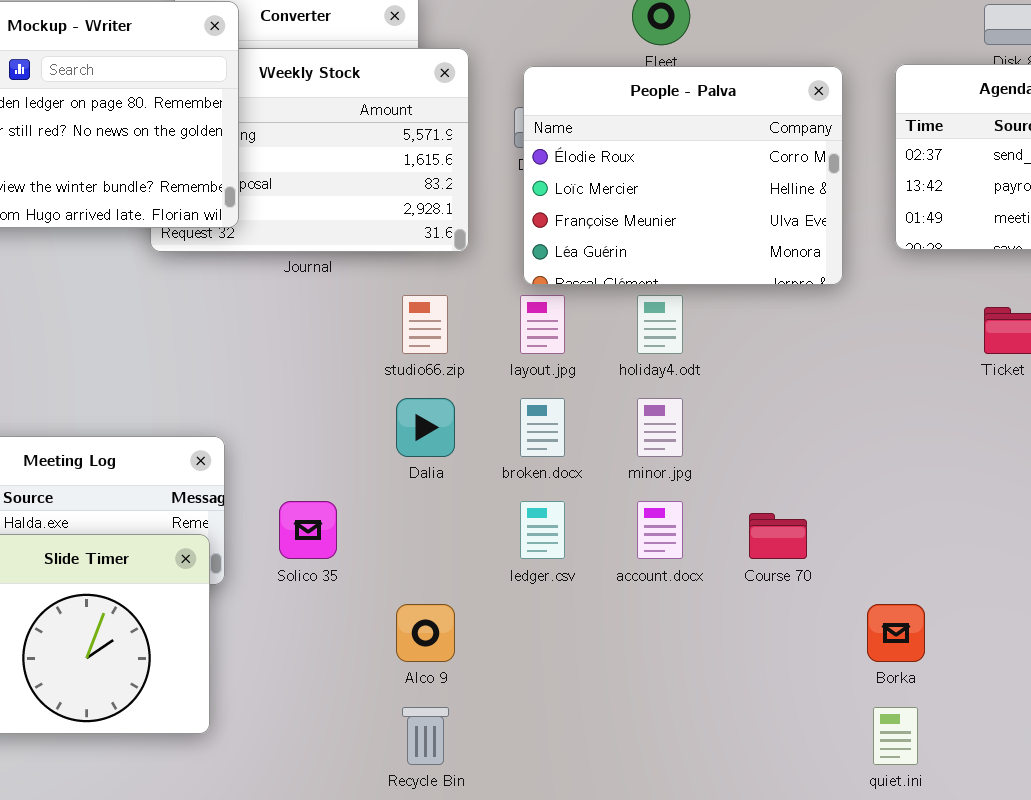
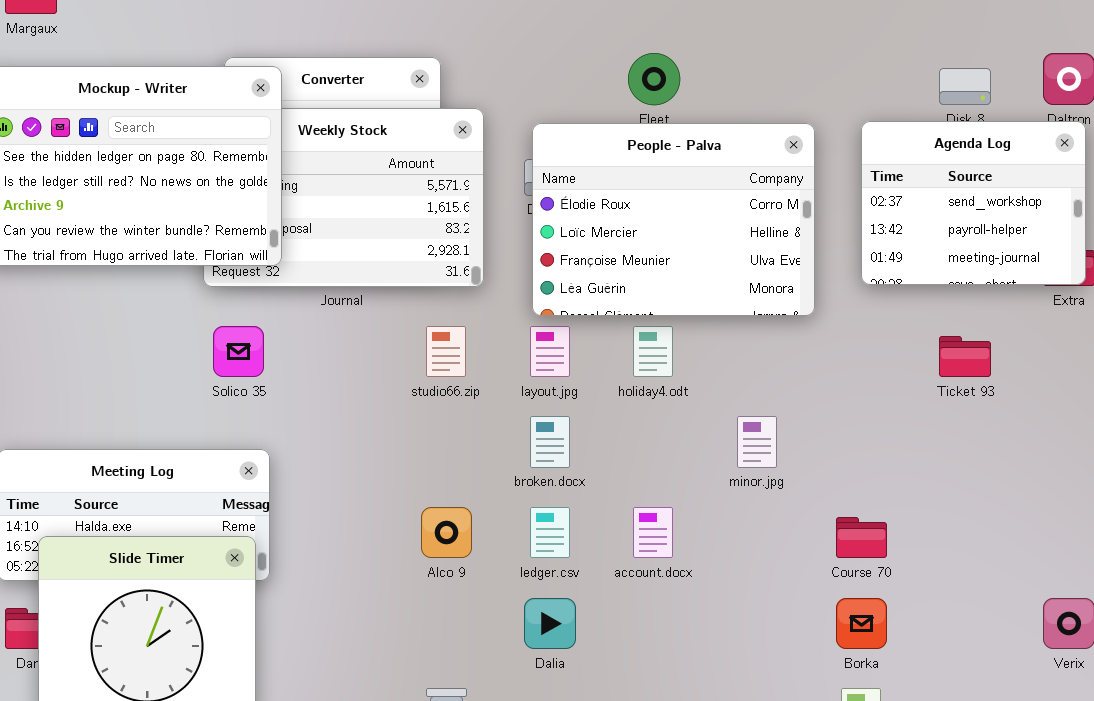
Dalia: [396,398,455,457] -> [524,598,576,649], moved
minor.jpg: [637,398,683,457] -> [737,416,777,468], moved
Solico 35: [279,501,337,559] -> [213,326,264,377], moved
Course 70: [749,513,807,559] -> [836,517,887,558], moved
Alco 9: [396,604,455,662] -> [421,507,472,558], moved

